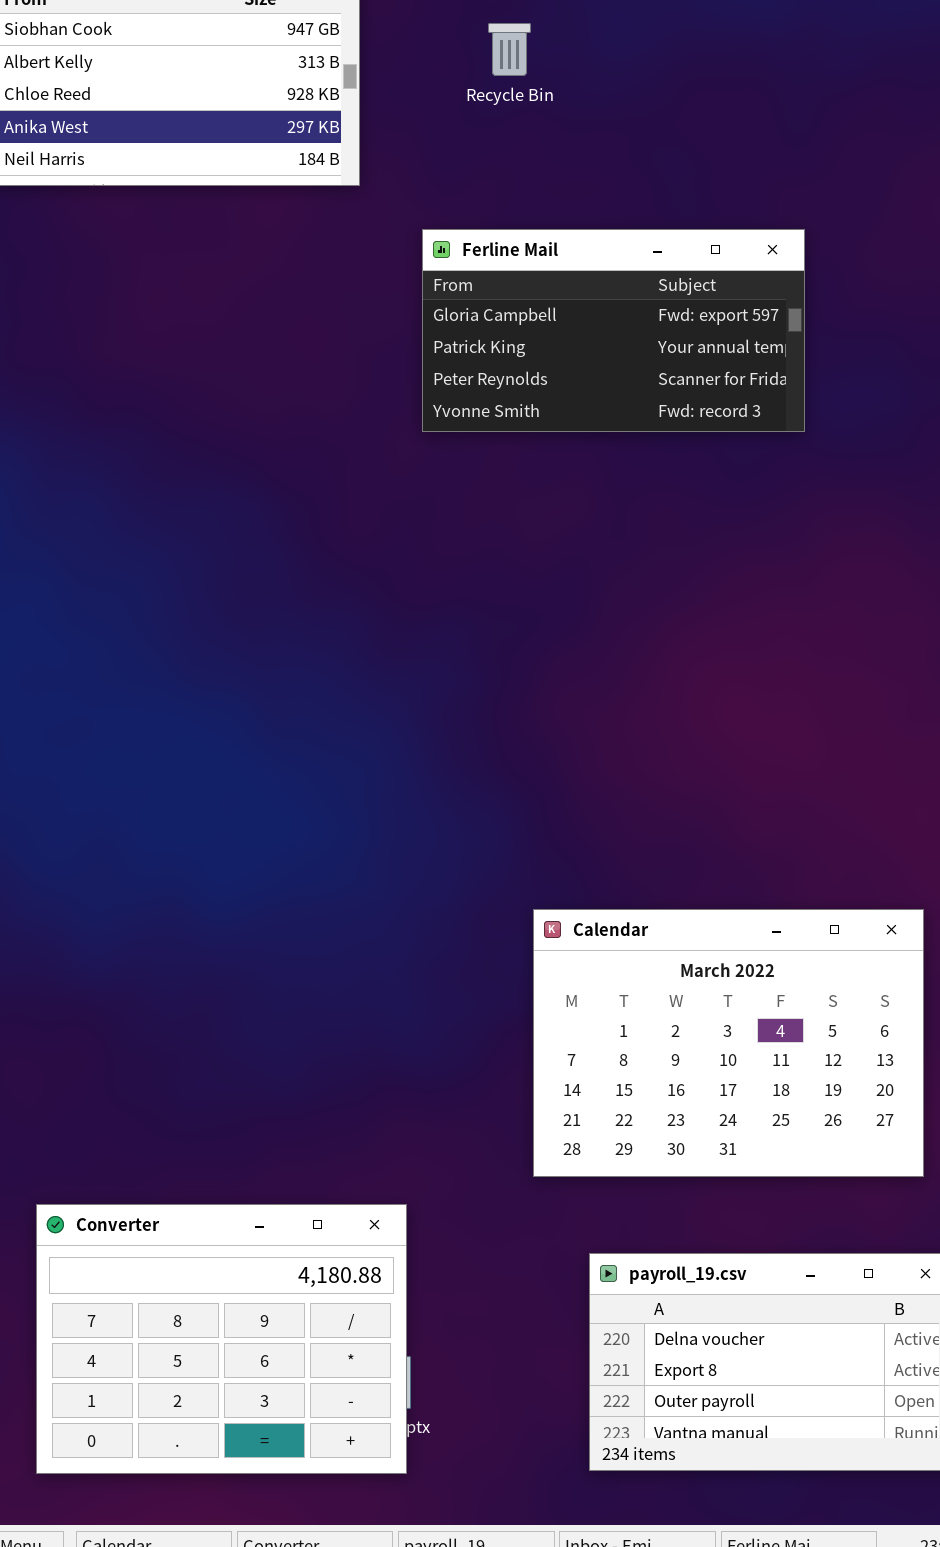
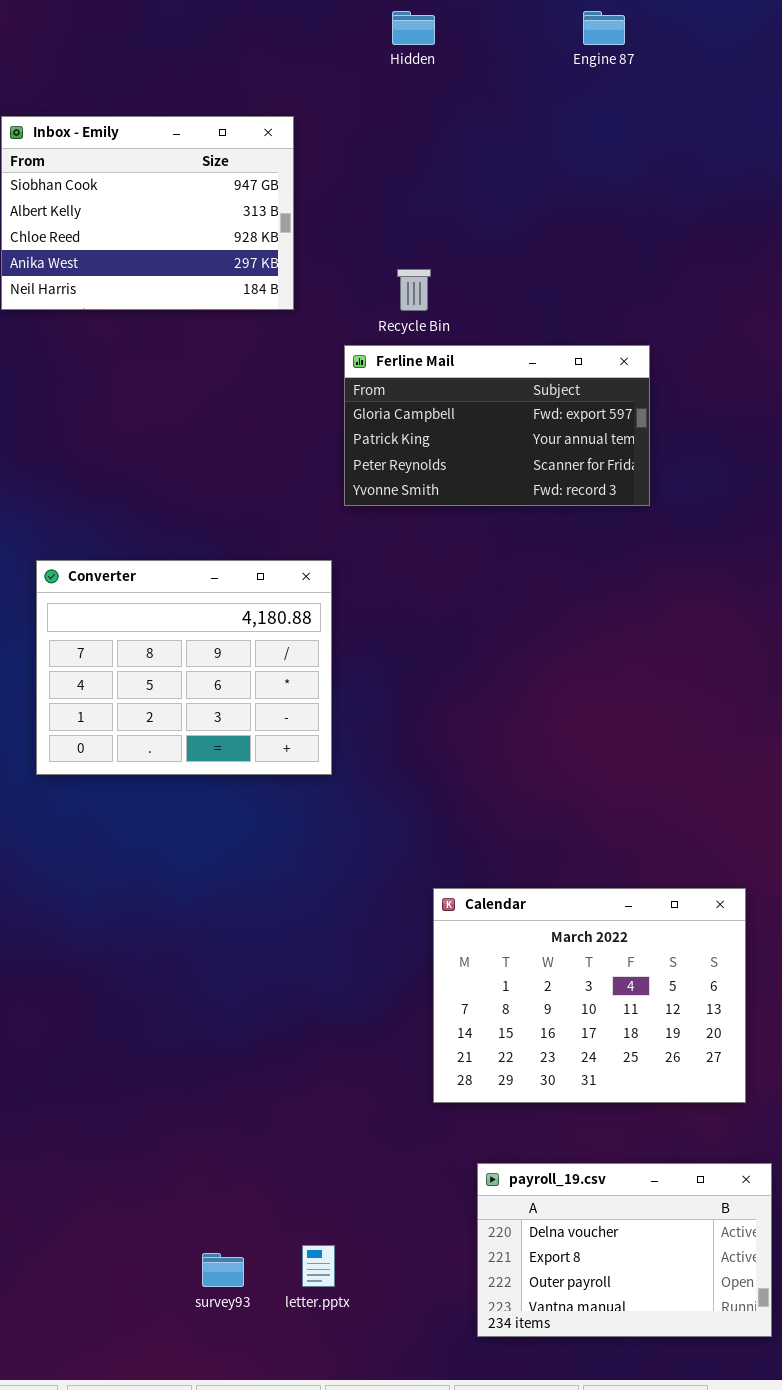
Recycle Bin: [488,23,531,76] -> [397,269,431,311], moved
Converter: [36,1204,407,1474] -> [36,560,332,775], moved

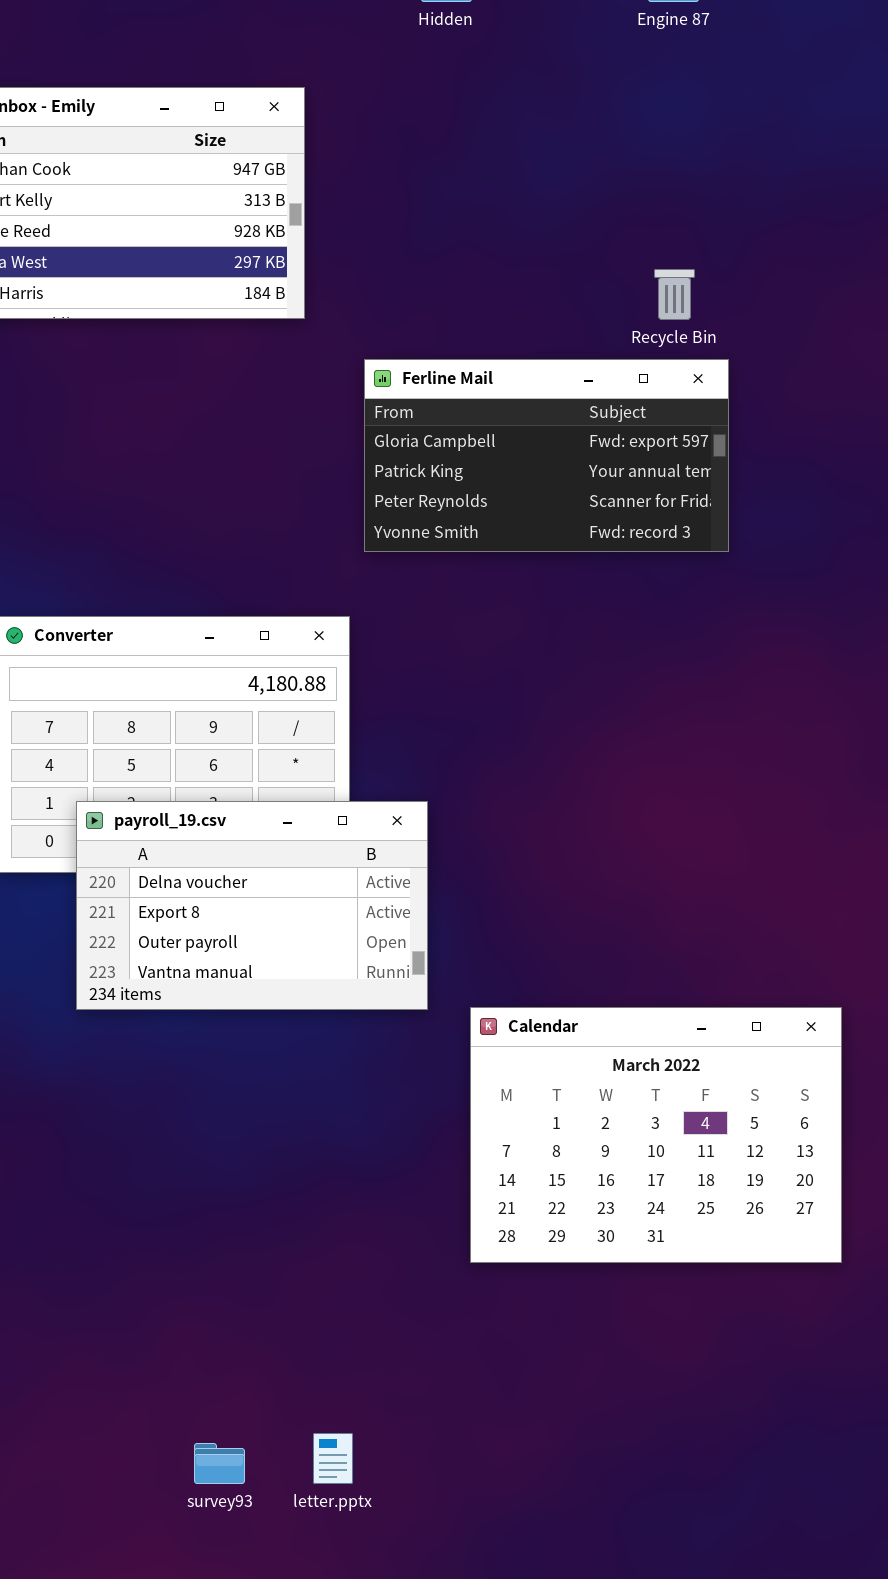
Recycle Bin: [397,269,431,311] -> [654,269,695,320], moved
payroll_19.csv: [477,1163,772,1337] -> [76,801,428,1010], moved

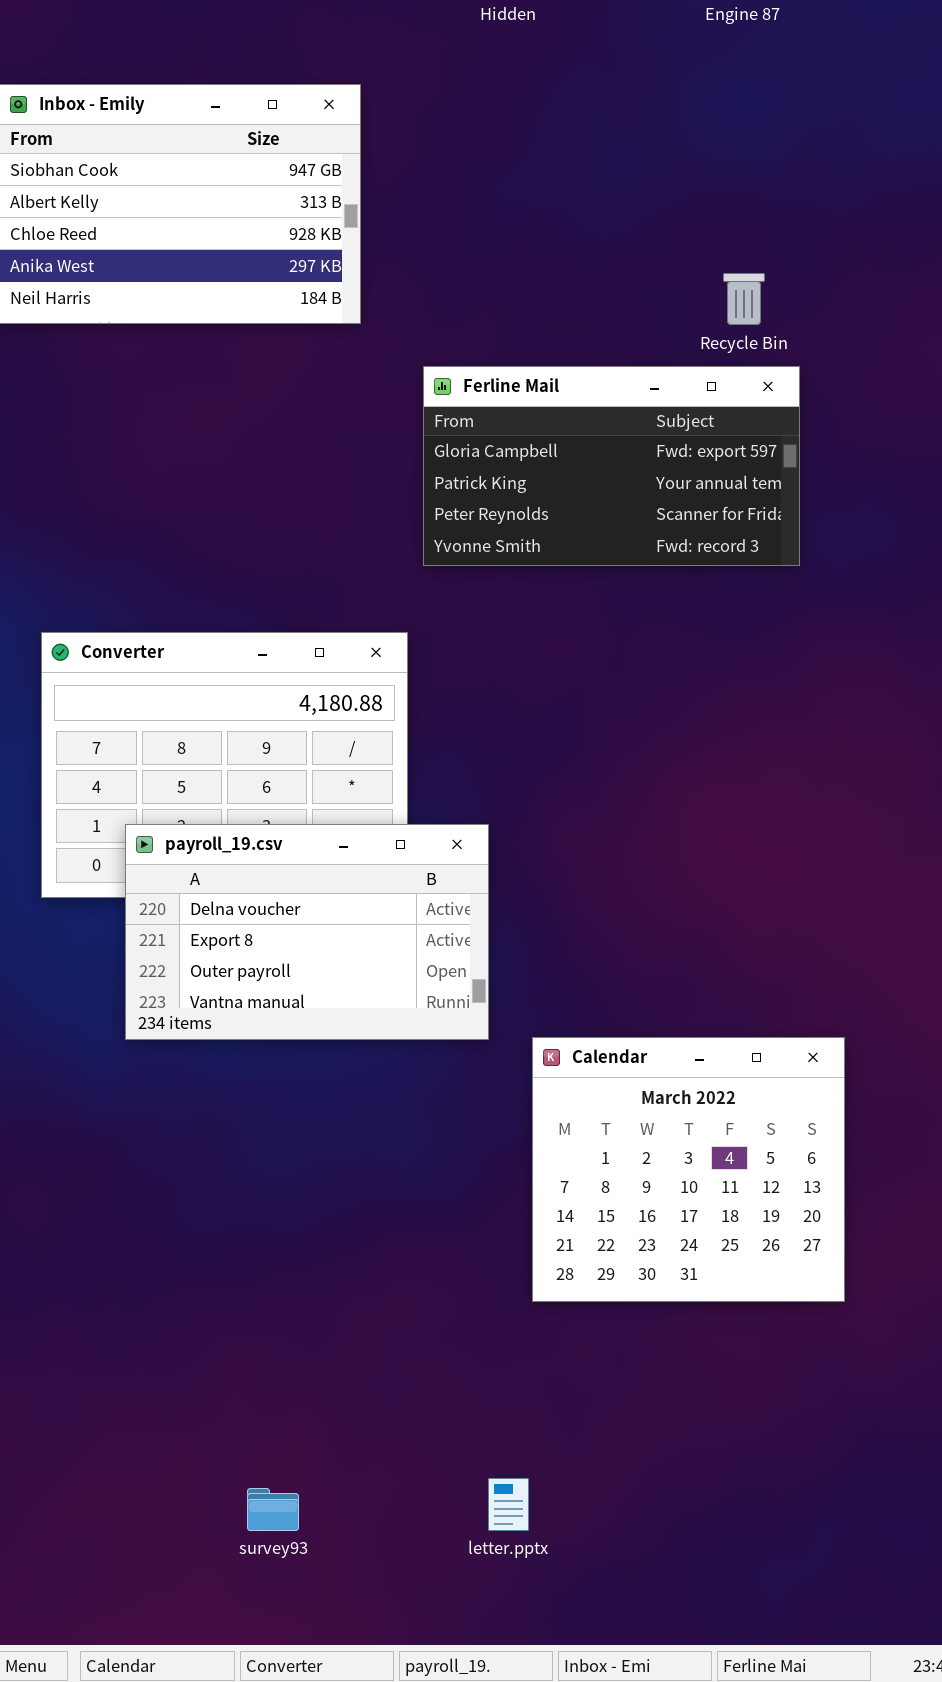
Calendar: [470,1007,842,1263] -> [532,1037,845,1302], resized
letter.pptx: [313,1433,353,1484] -> [488,1478,529,1531], moved

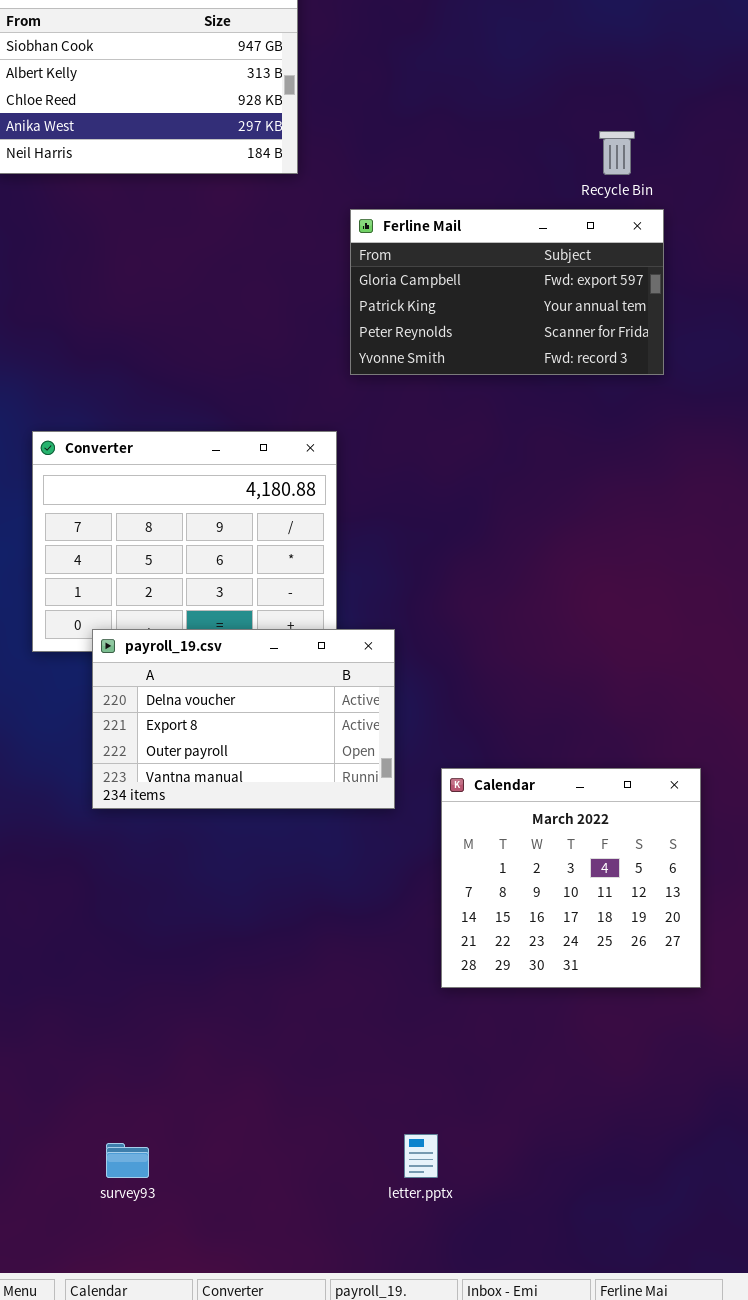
payroll_19.csv: [125,824,489,1040] -> [92,629,395,809], moved
survey93: [247,1488,299,1531] -> [106,1143,149,1178], moved

